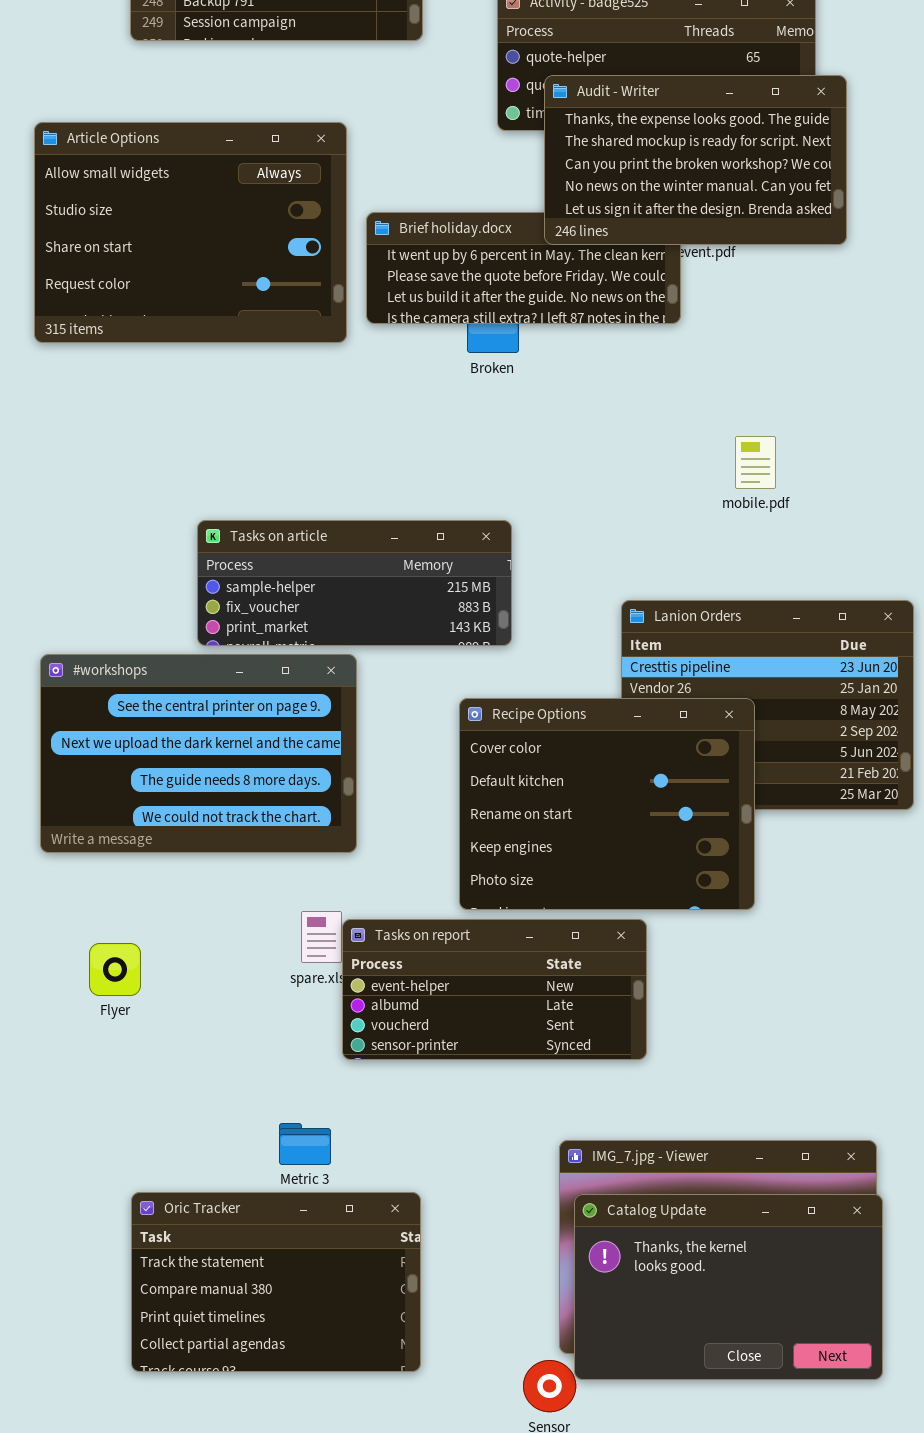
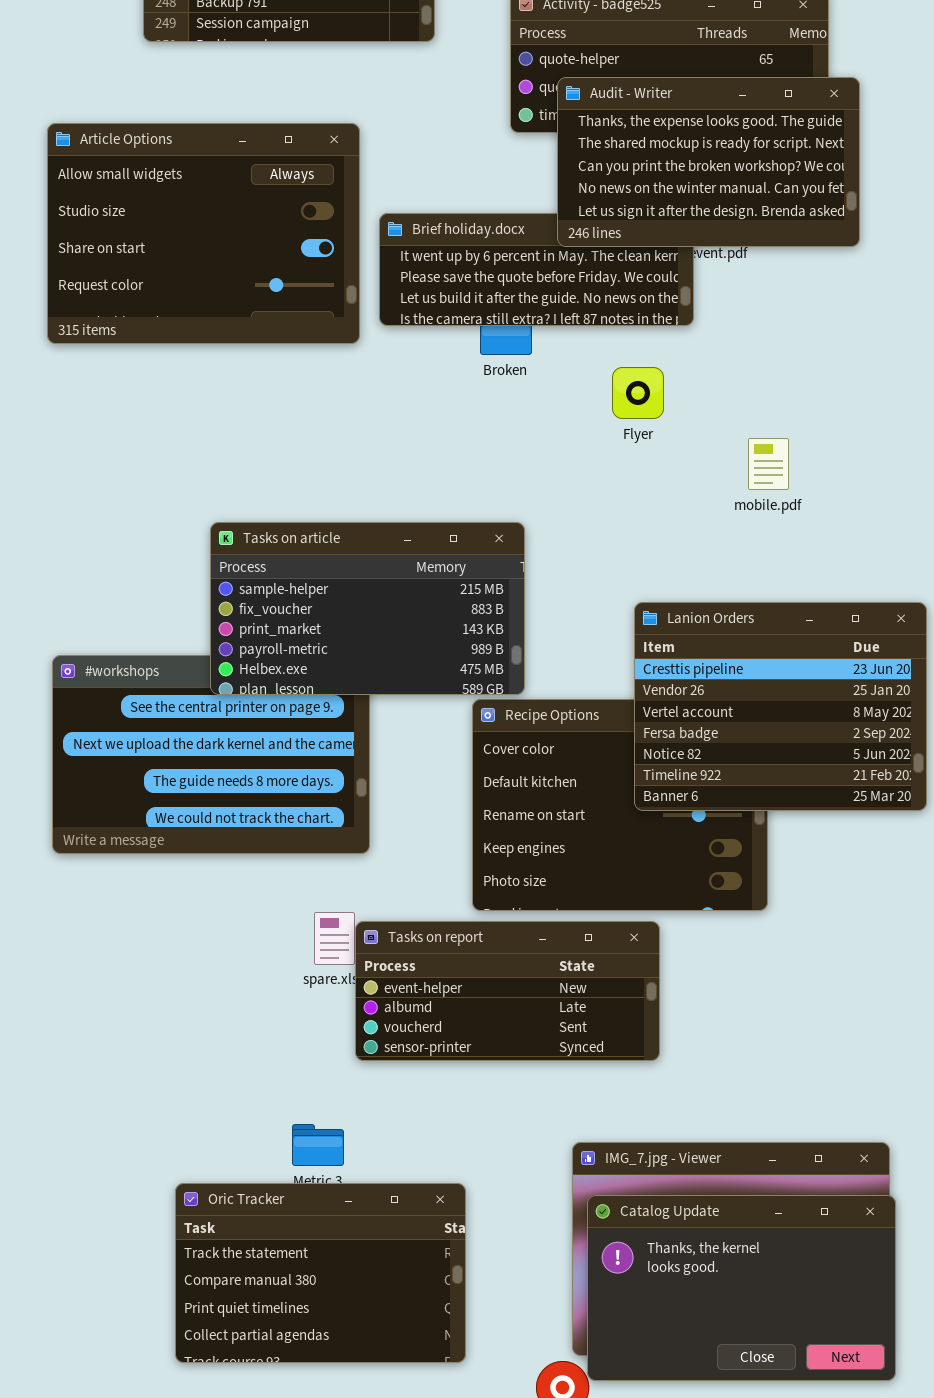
Tasks on article: [197,520,512,646] -> [210,522,525,695], resized
Lanion Orders: [621,600,914,810] -> [634,602,927,811], raised
Flyer: [89,943,141,996] -> [612,367,664,419], moved
Oric Tracker: [131,1192,421,1372] -> [175,1183,466,1363], moved

